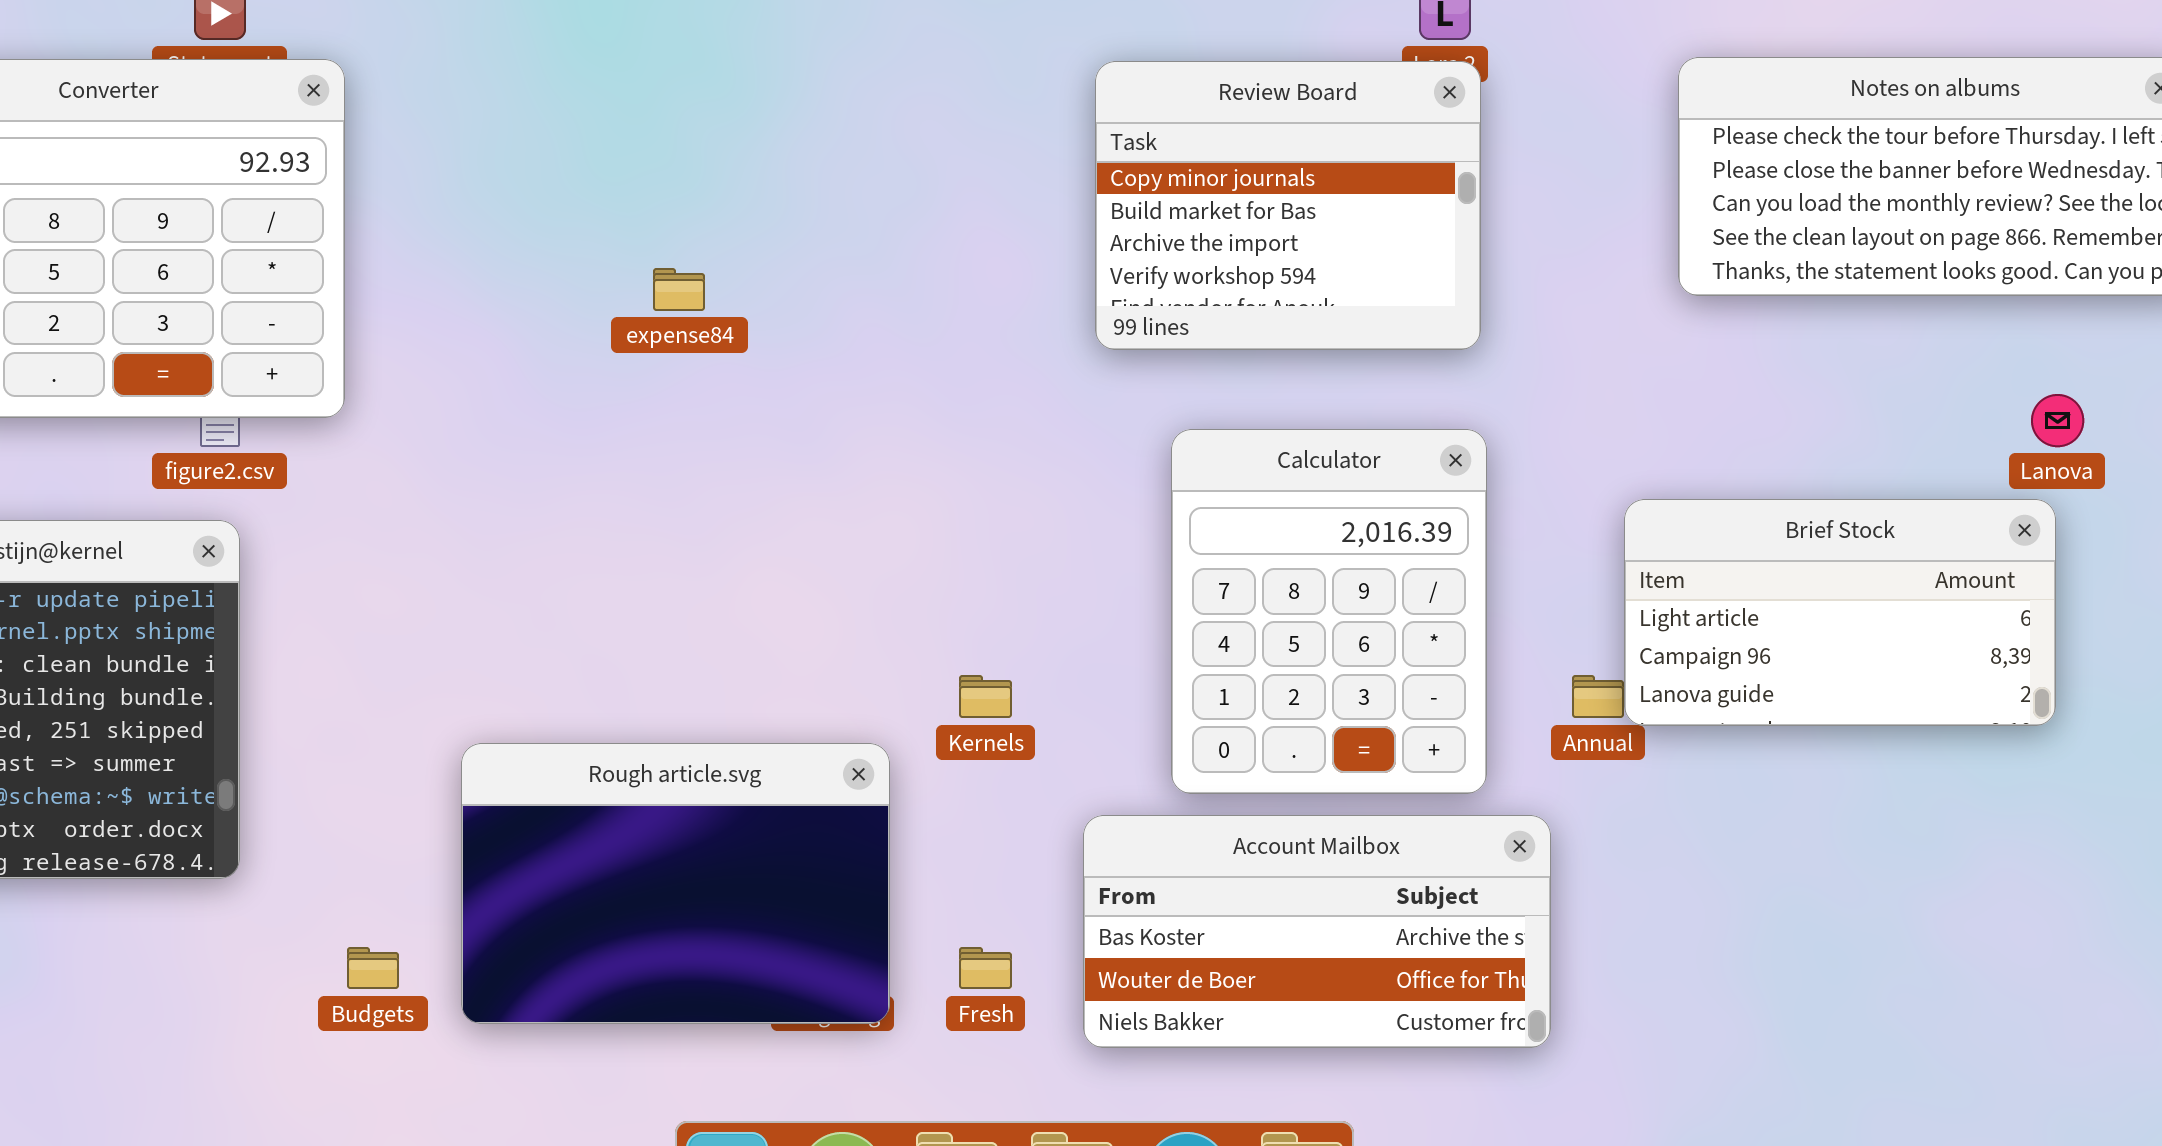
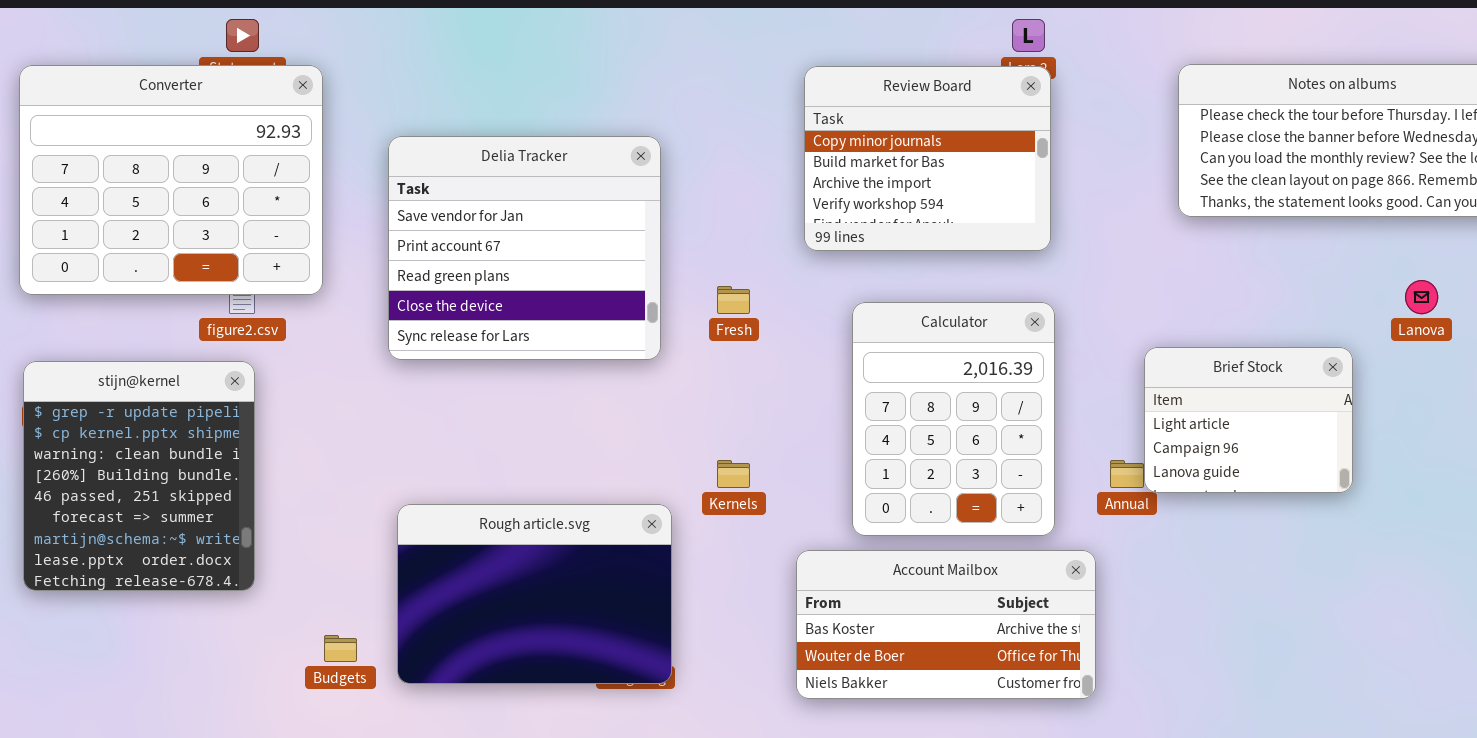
Delia Tracker: none -> [388,136,661,360], opened
Brief Stock: [1624,499,2056,726] -> [1144,347,1353,493], resized
Fresh: [959,947,1012,989] -> [717,286,750,314], moved

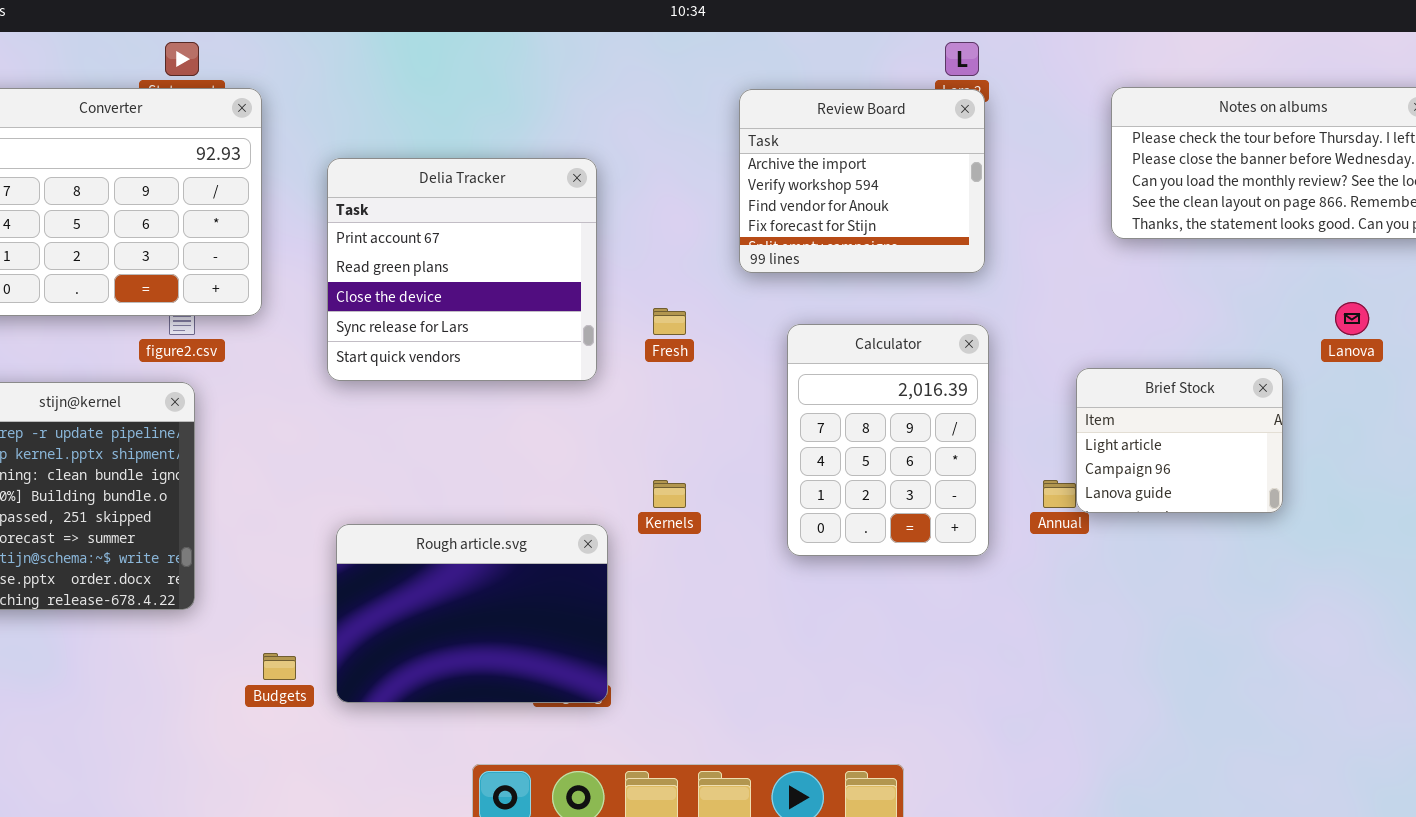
Review Board: [804,66,1051,251] -> [739,89,985,273], scrolled down 2 rows
Delia Tracker: [388,136,661,360] -> [327,158,597,381], scrolled down 1 row
Account Mailbox: [796,550,1096,699] -> none, closed

